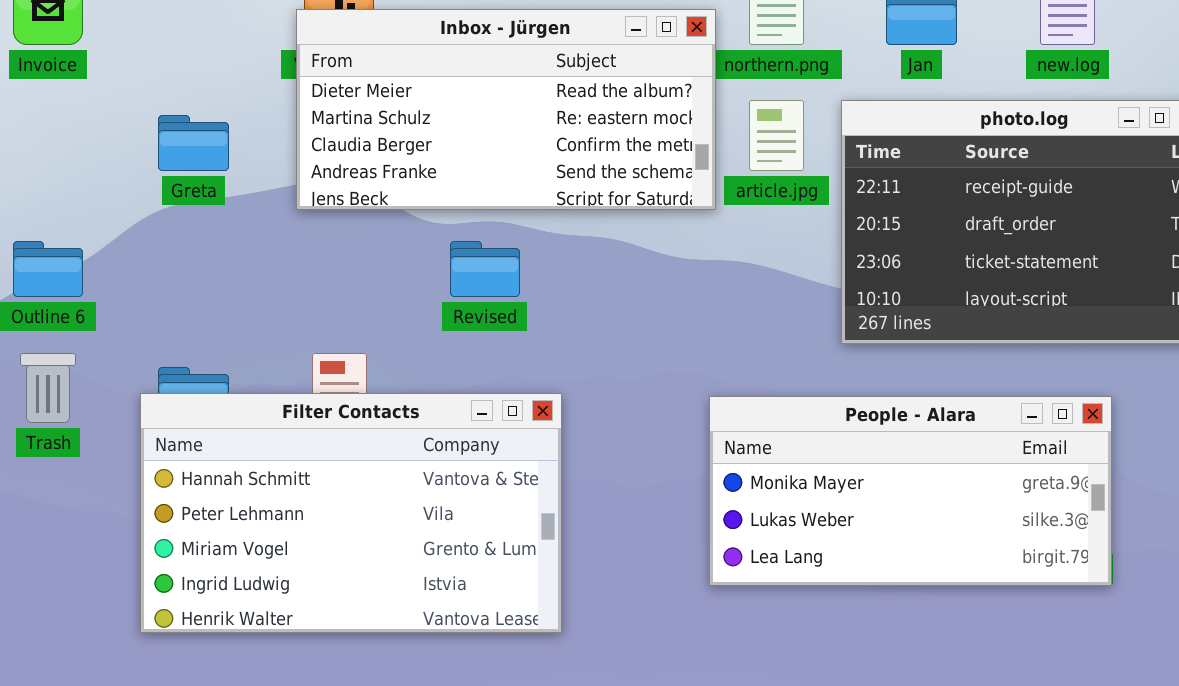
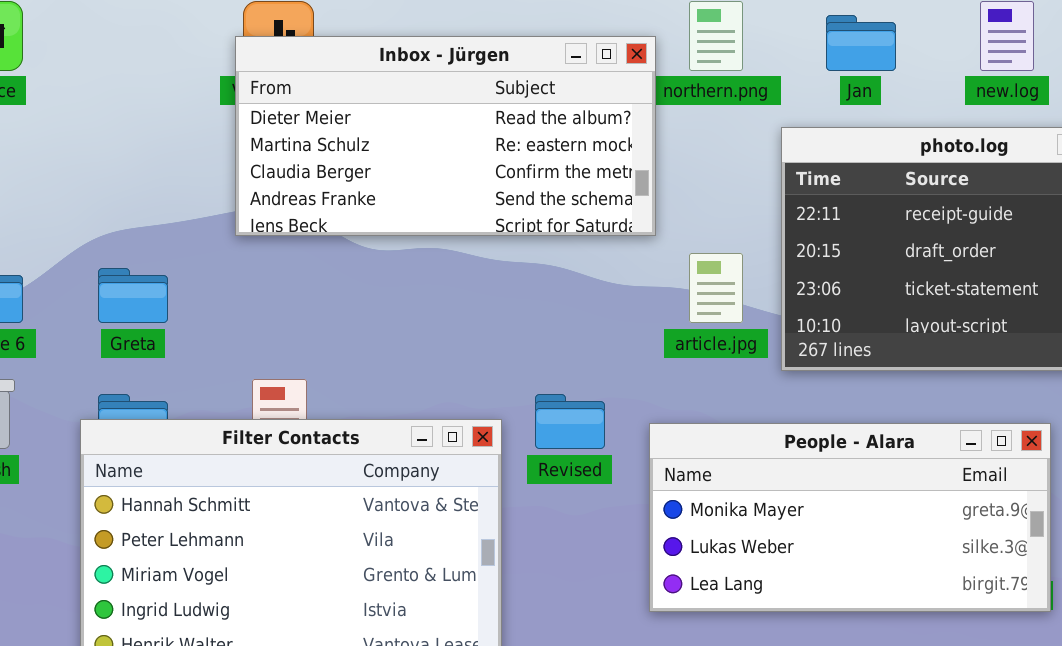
article.jpg: [749,100,804,171] -> [689,253,743,323], moved
Greta: [158,115,229,171] -> [98,268,168,323], moved
Revised: [450,241,520,297] -> [535,394,605,449], moved

